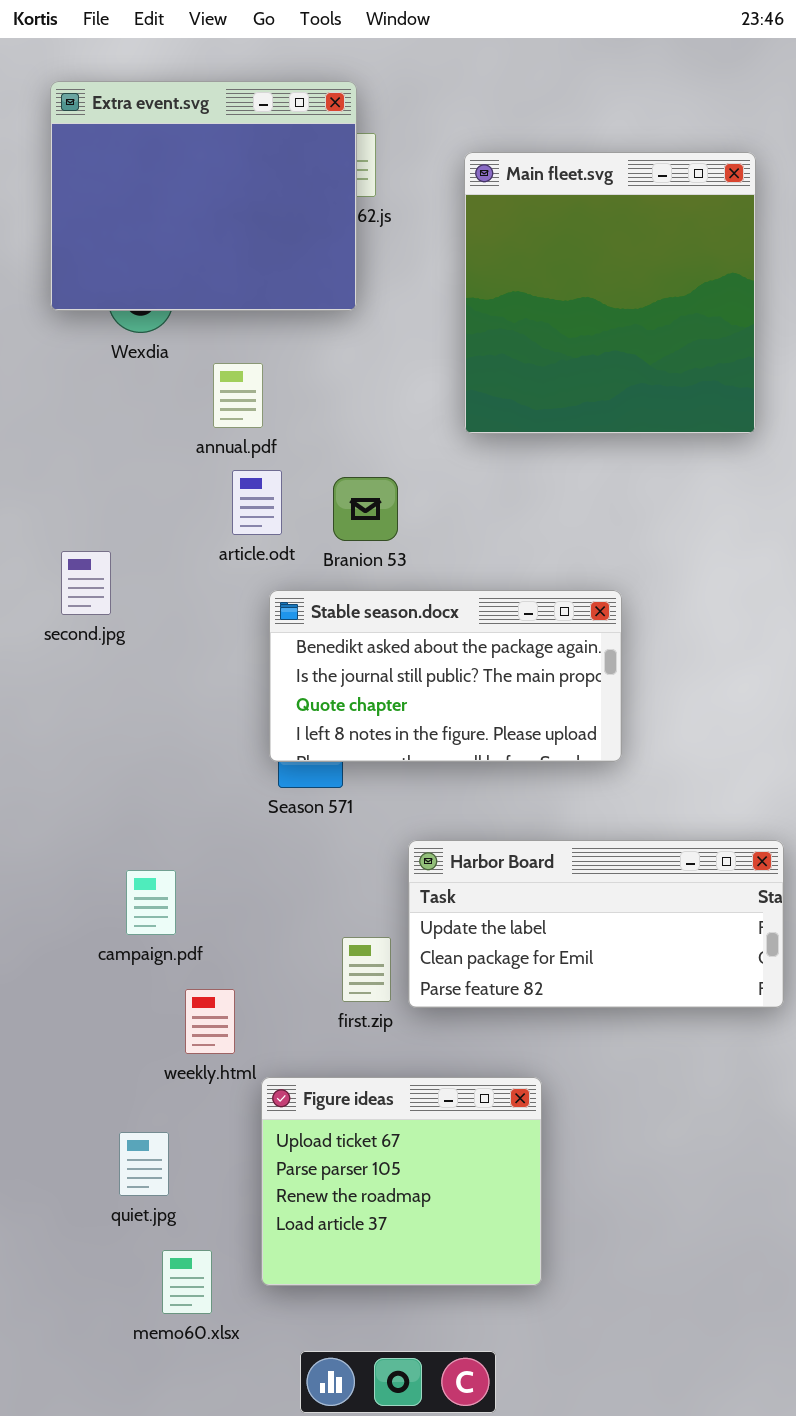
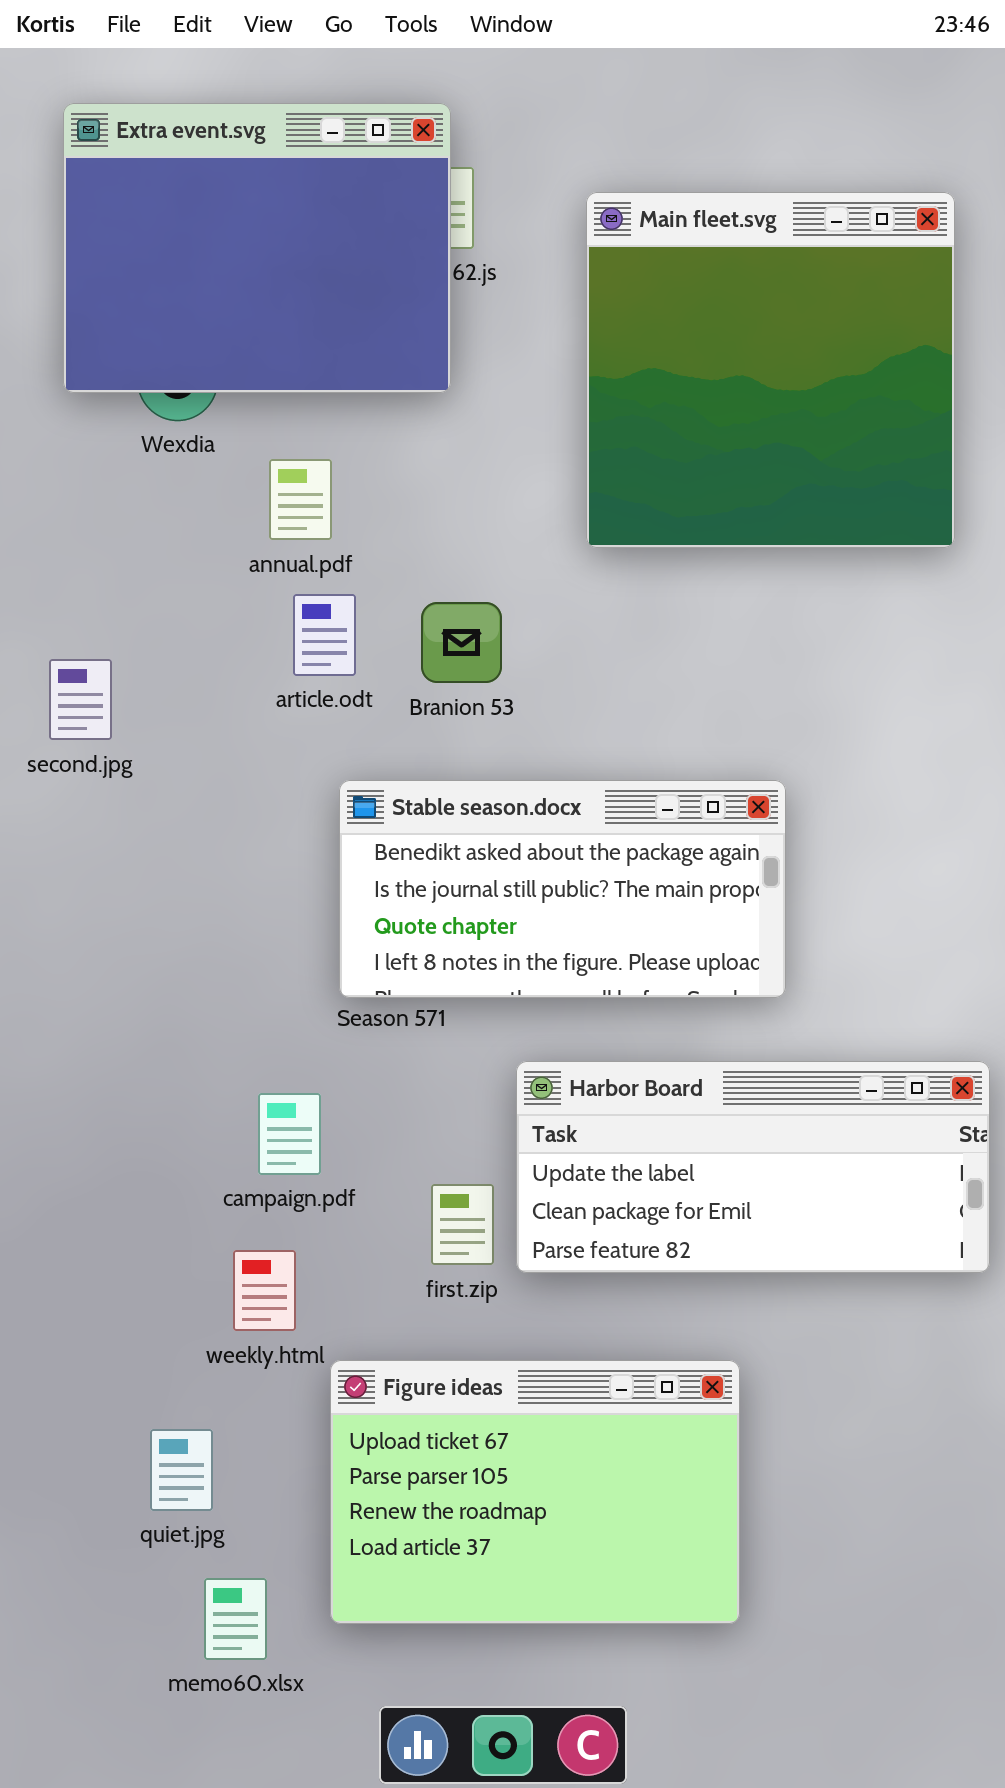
second.jpg: [61,551,111,615] -> [49,659,112,740], moved
Stable season.docx: [269,590,622,762] -> [339,780,786,998], moved
campaign.pdf: [126,870,176,935] -> [258,1093,321,1175], moved
Figure ideas: [261,1077,542,1286] -> [330,1360,740,1624], resized

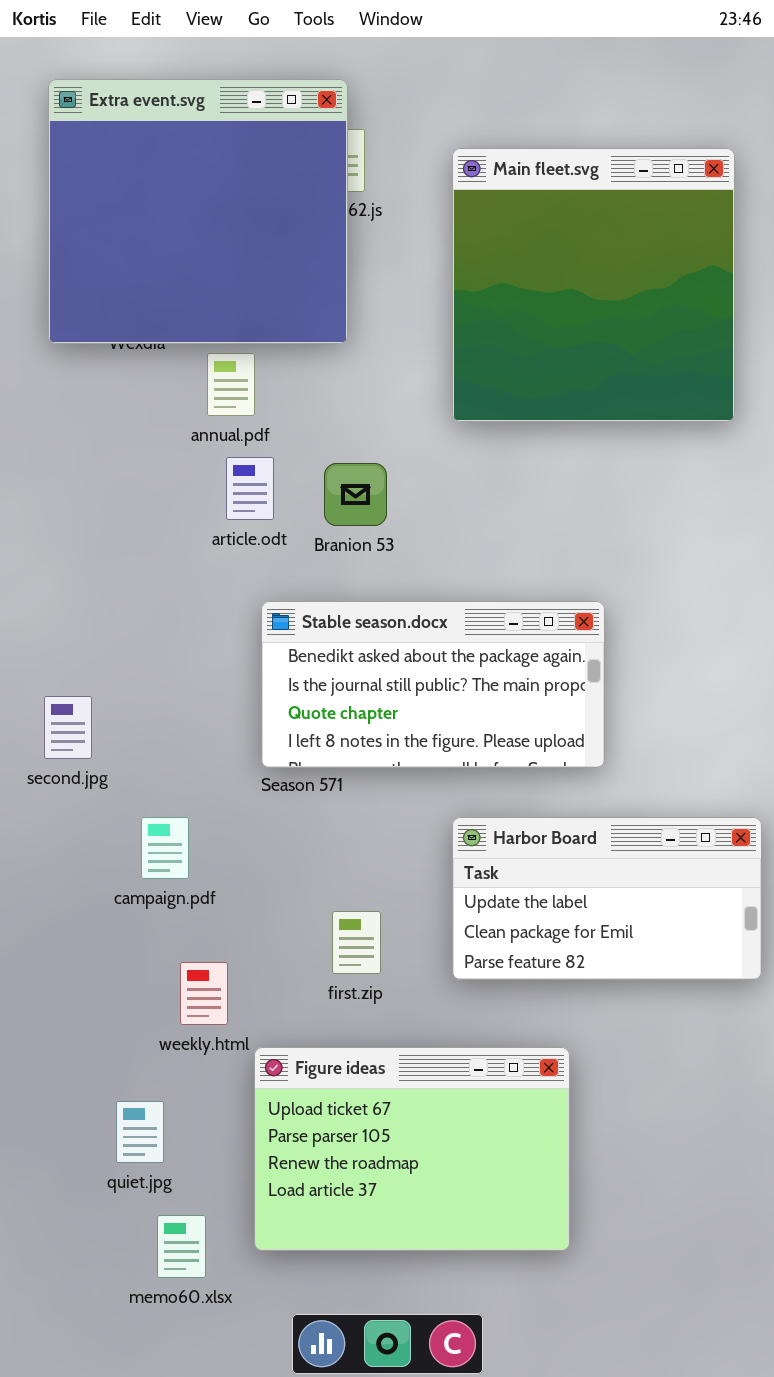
Extra event.svg: [63,103,451,393] -> [48,79,348,344], resized
second.jpg: [49,659,112,740] -> [44,696,92,759], moved
Harbor Board: [516,1061,990,1273] -> [452,817,762,980], resized
campaign.pdf: [258,1093,321,1175] -> [141,817,189,879], moved

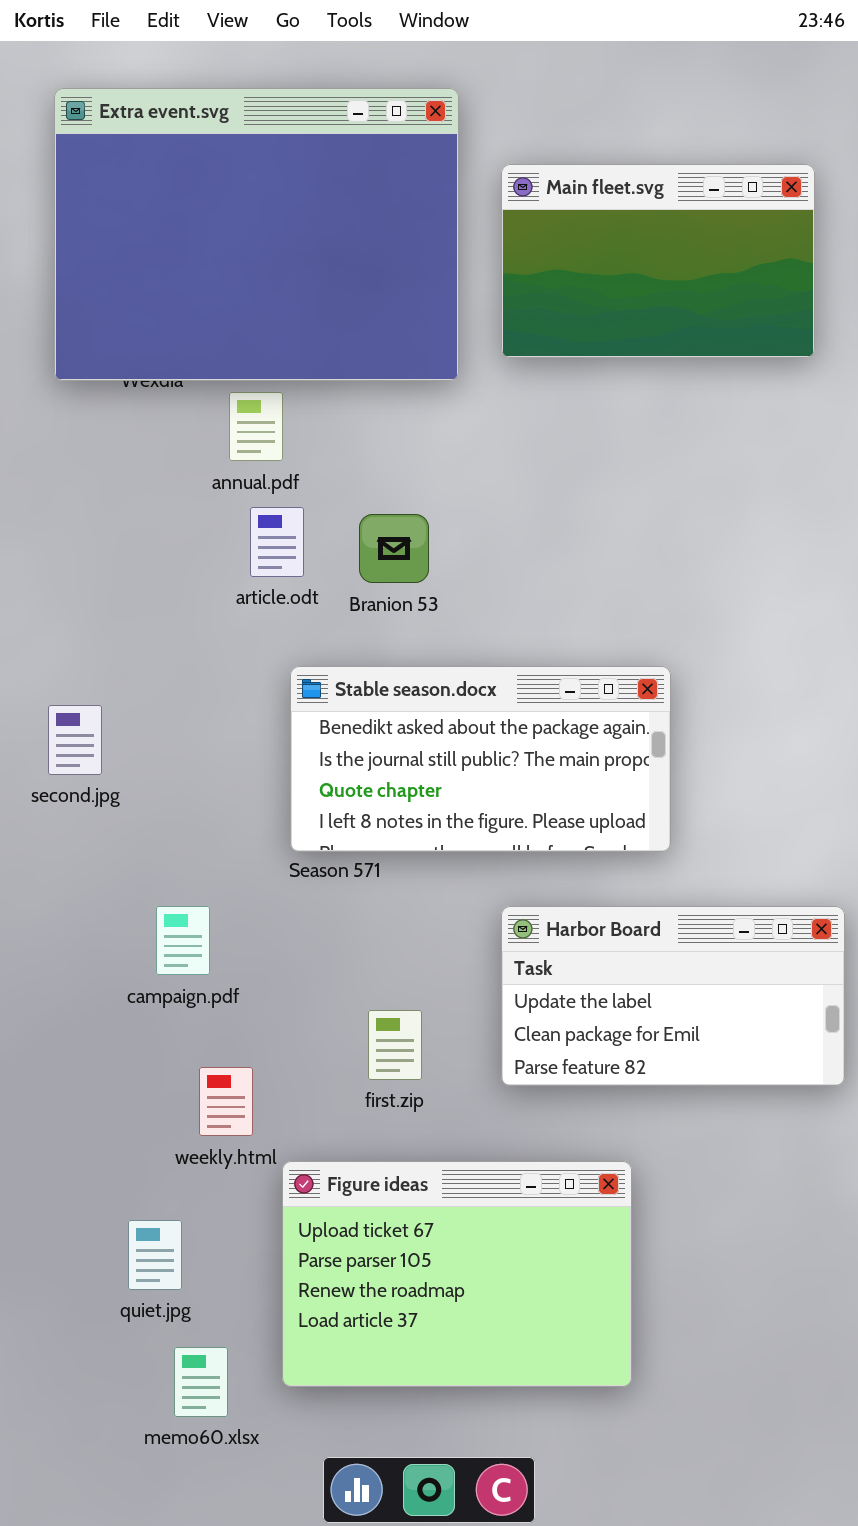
Extra event.svg: [48,79,348,344] -> [54,88,459,381], resized
Main fleet.svg: [452,148,735,422] -> [501,164,815,358], resized
second.jpg: [44,696,92,759] -> [48,705,102,775], moved

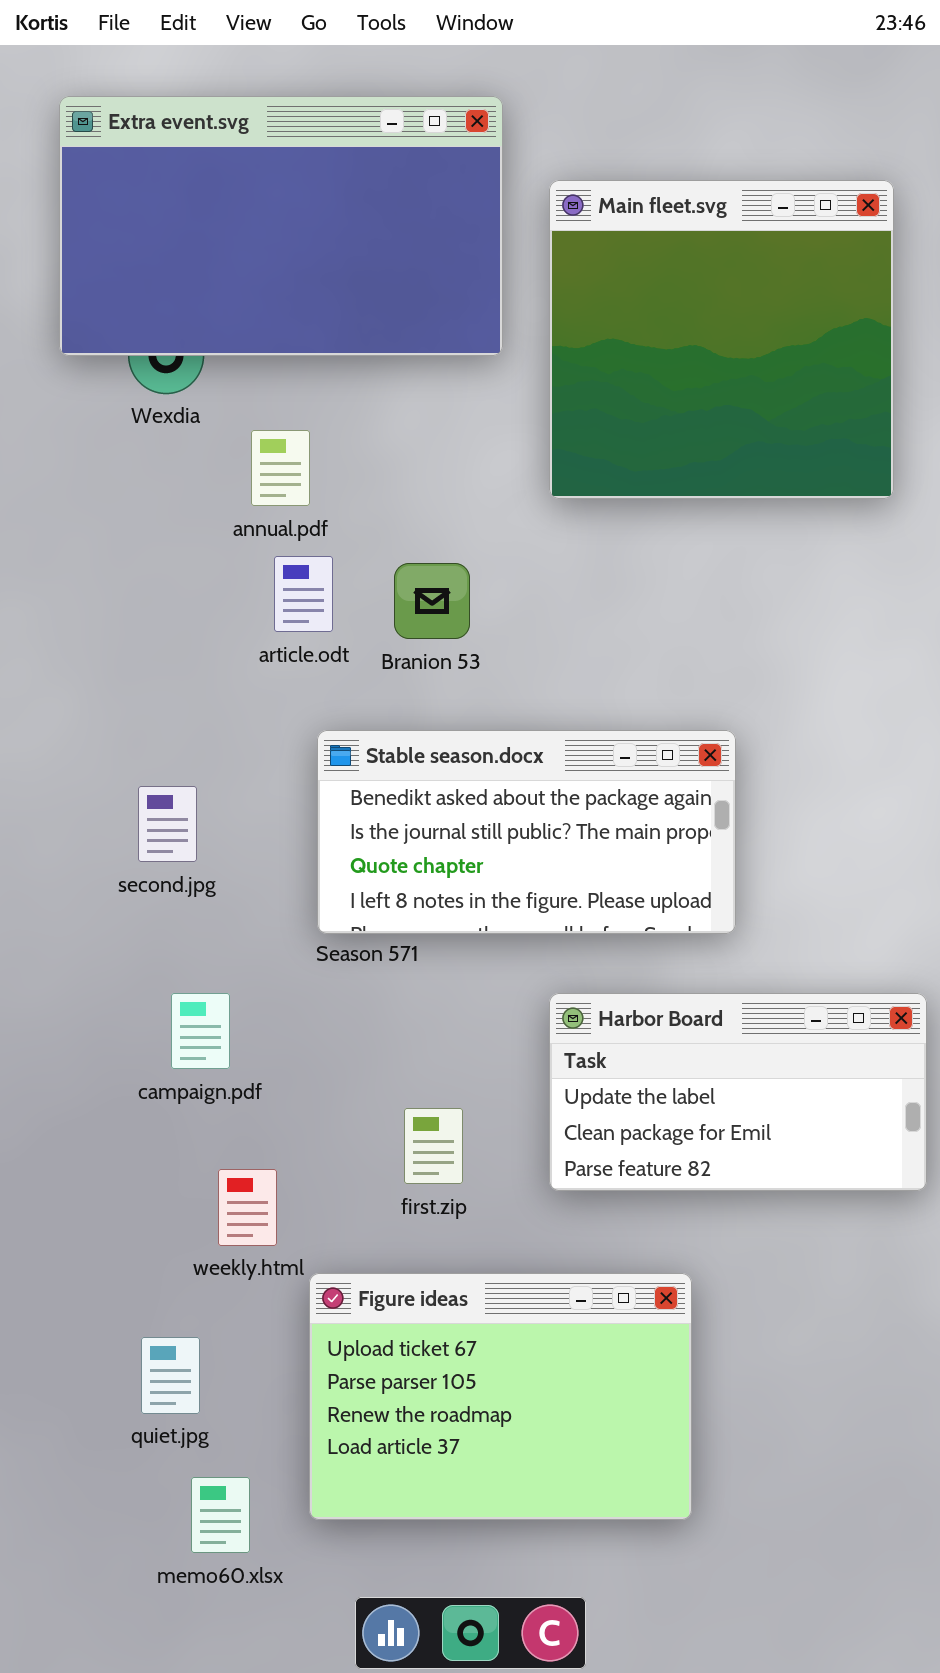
Extra event.svg: [54,88,459,381] -> [59,96,503,356], resized
Main fleet.svg: [501,164,815,358] -> [549,180,894,499], resized
second.jpg: [48,705,102,775] -> [138,786,197,862], moved

